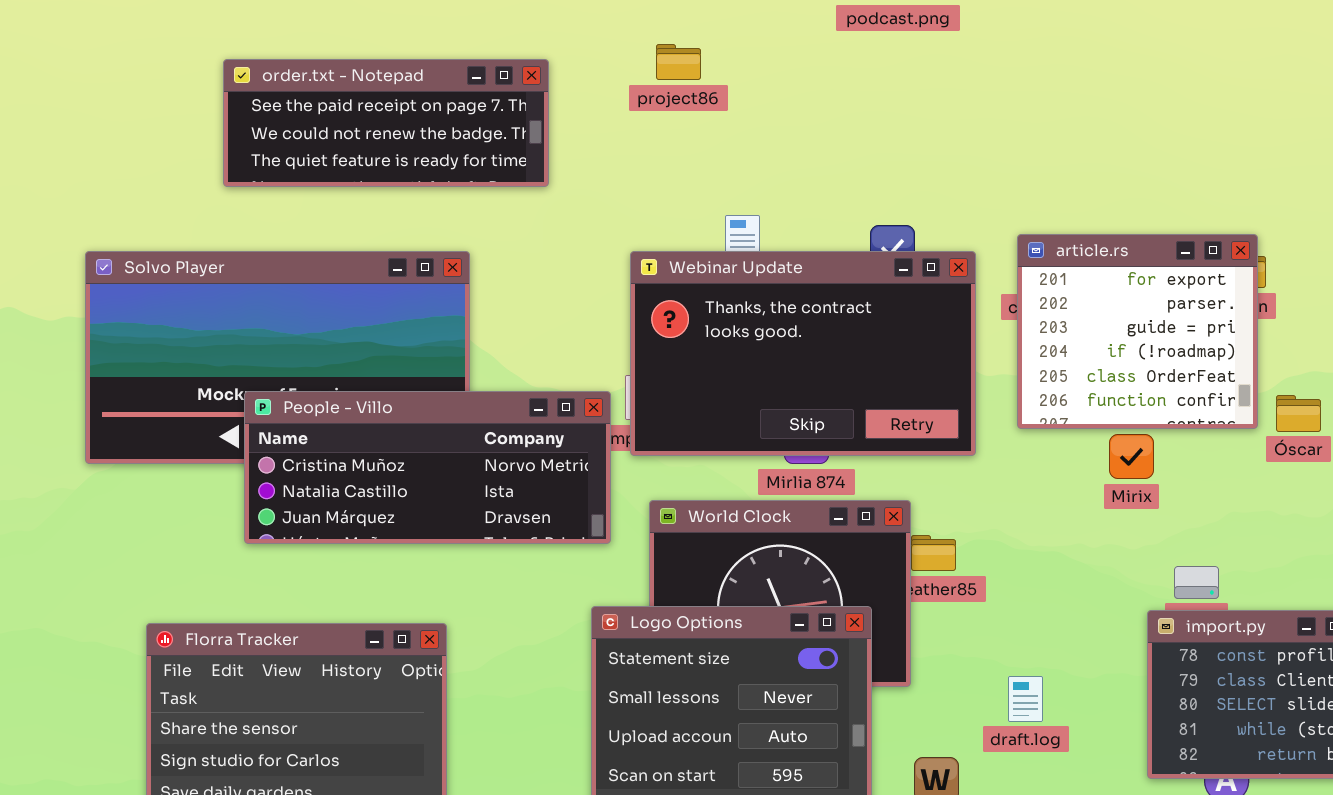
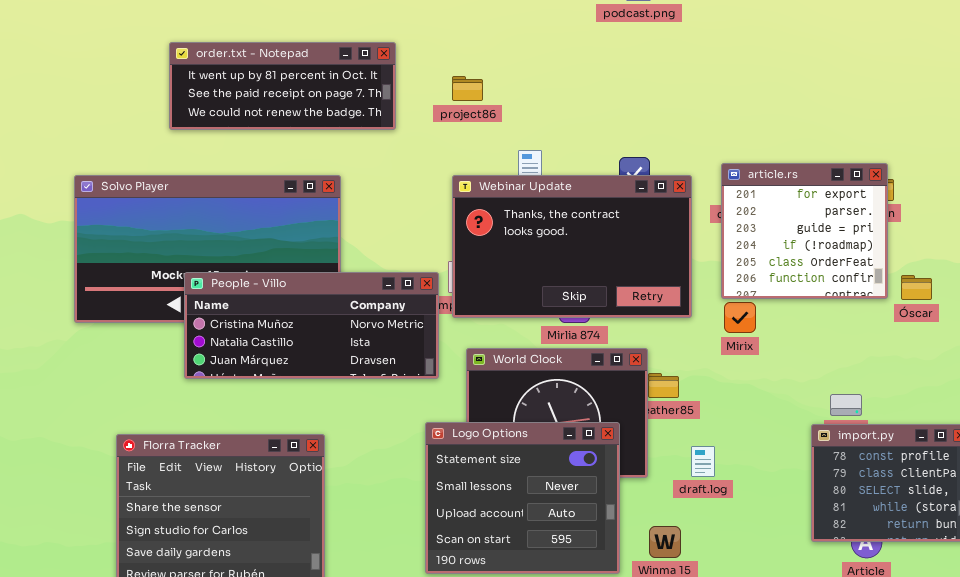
project86: [656,44,701,80] -> [452,76,483,101], moved
order.txt - Notepad: [223,59,549,187] -> [169,42,396,130], scrolled up 1 row
Mirix: [1109,434,1154,479] -> [724,302,756,333], moved
draft.log: [1008,676,1043,722] -> [691,446,715,477], moved

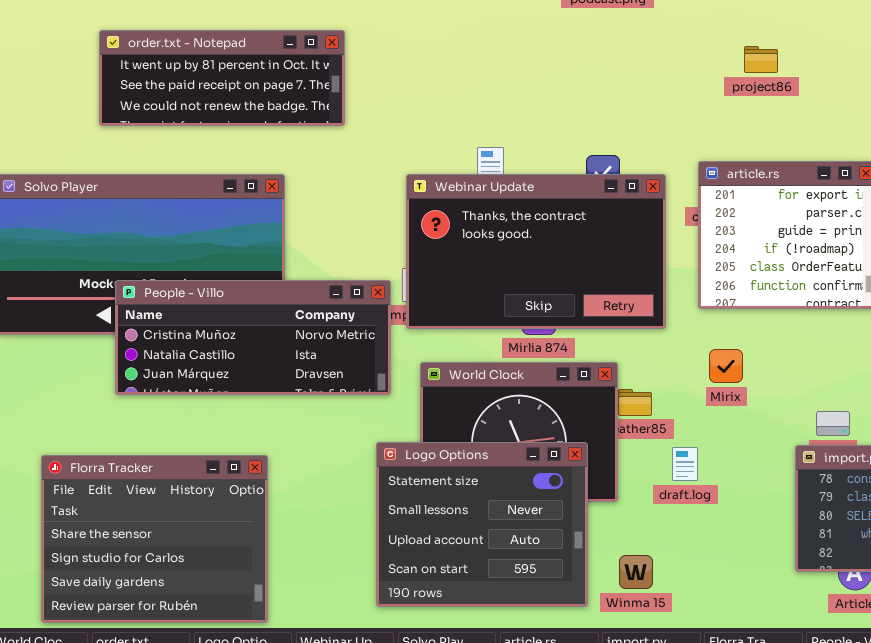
project86: [452,76,483,101] -> [744,46,778,73], moved
Mirix: [724,302,756,333] -> [709,349,743,383], moved
draft.log: [691,446,715,477] -> [672,447,698,481], moved

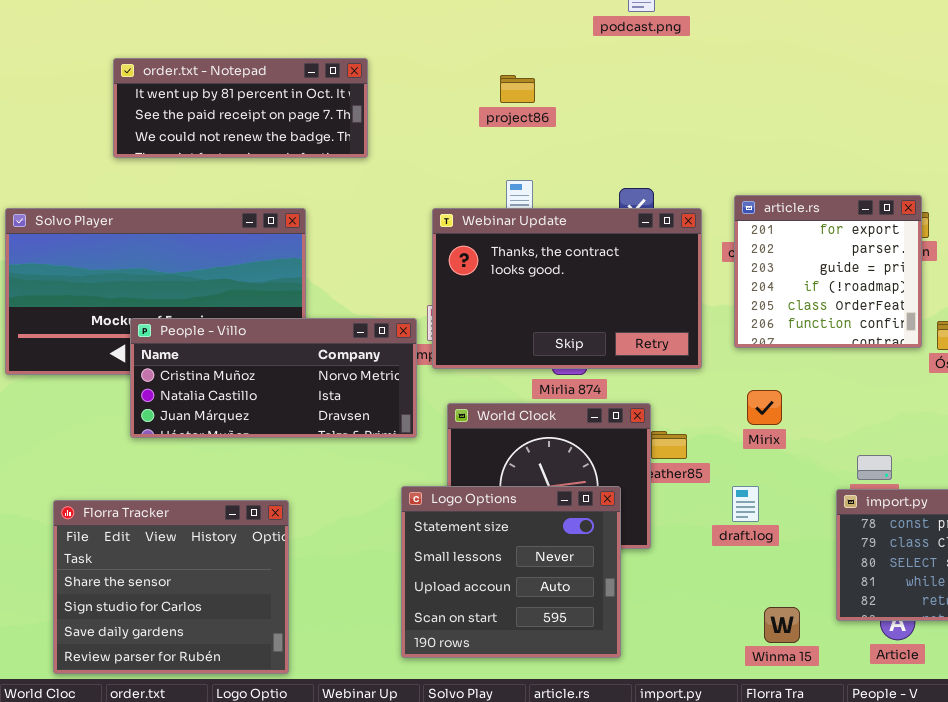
project86: [744,46,778,73] -> [500,75,535,103], moved
draft.log: [672,447,698,481] -> [732,486,759,522], moved
Winma 15: [619,555,653,589] -> [764,607,800,643], moved

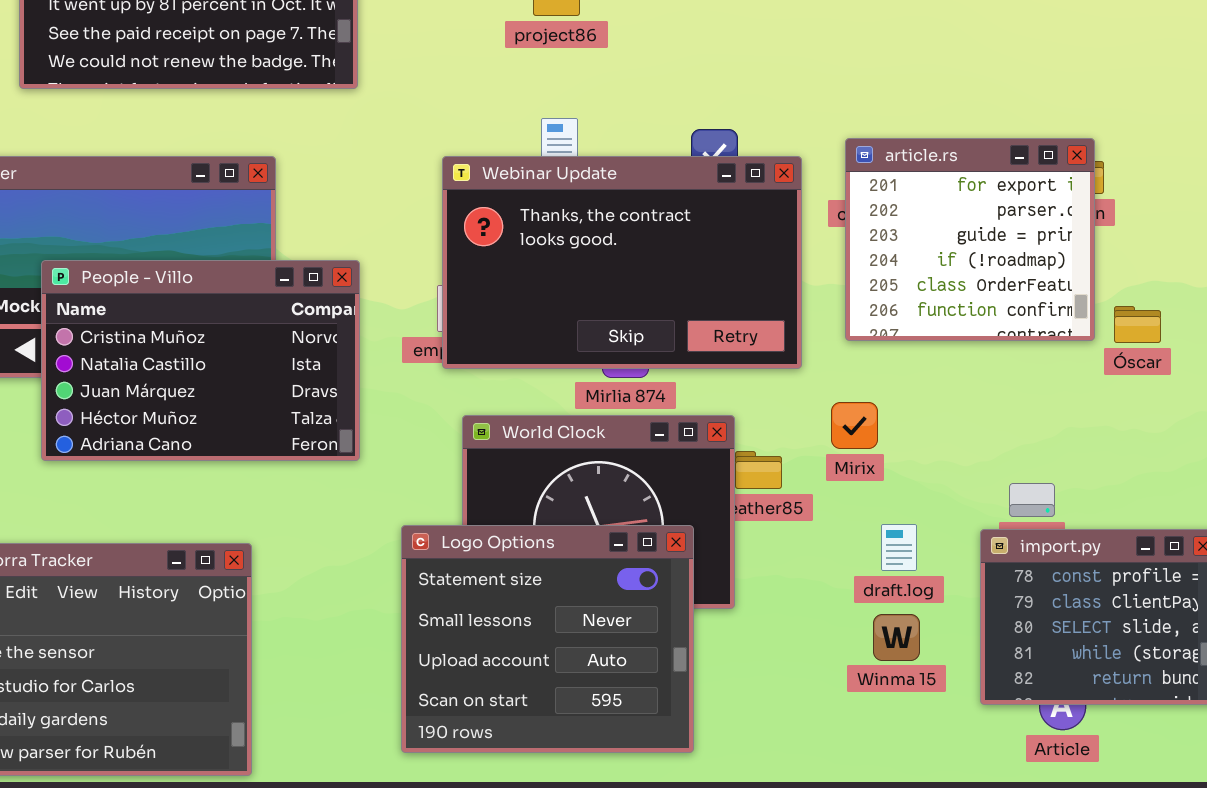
People - Villo: [130,318,417,438] -> [41,260,360,461], resized
Mirix: [747,390,782,425] -> [831,402,878,449], moved
draft.log: [732,486,759,522] -> [881,524,917,571], moved
Winma 15: [764,607,800,643] -> [873,614,920,661], moved

